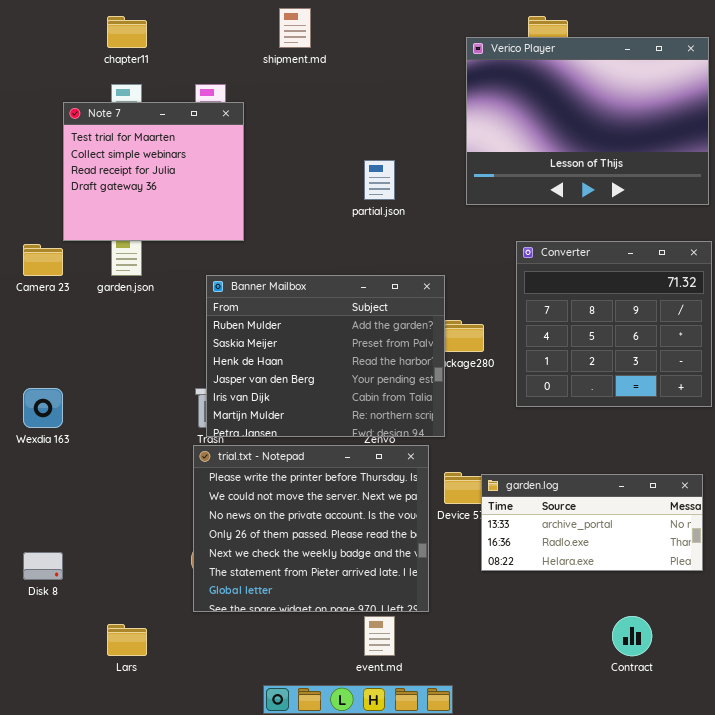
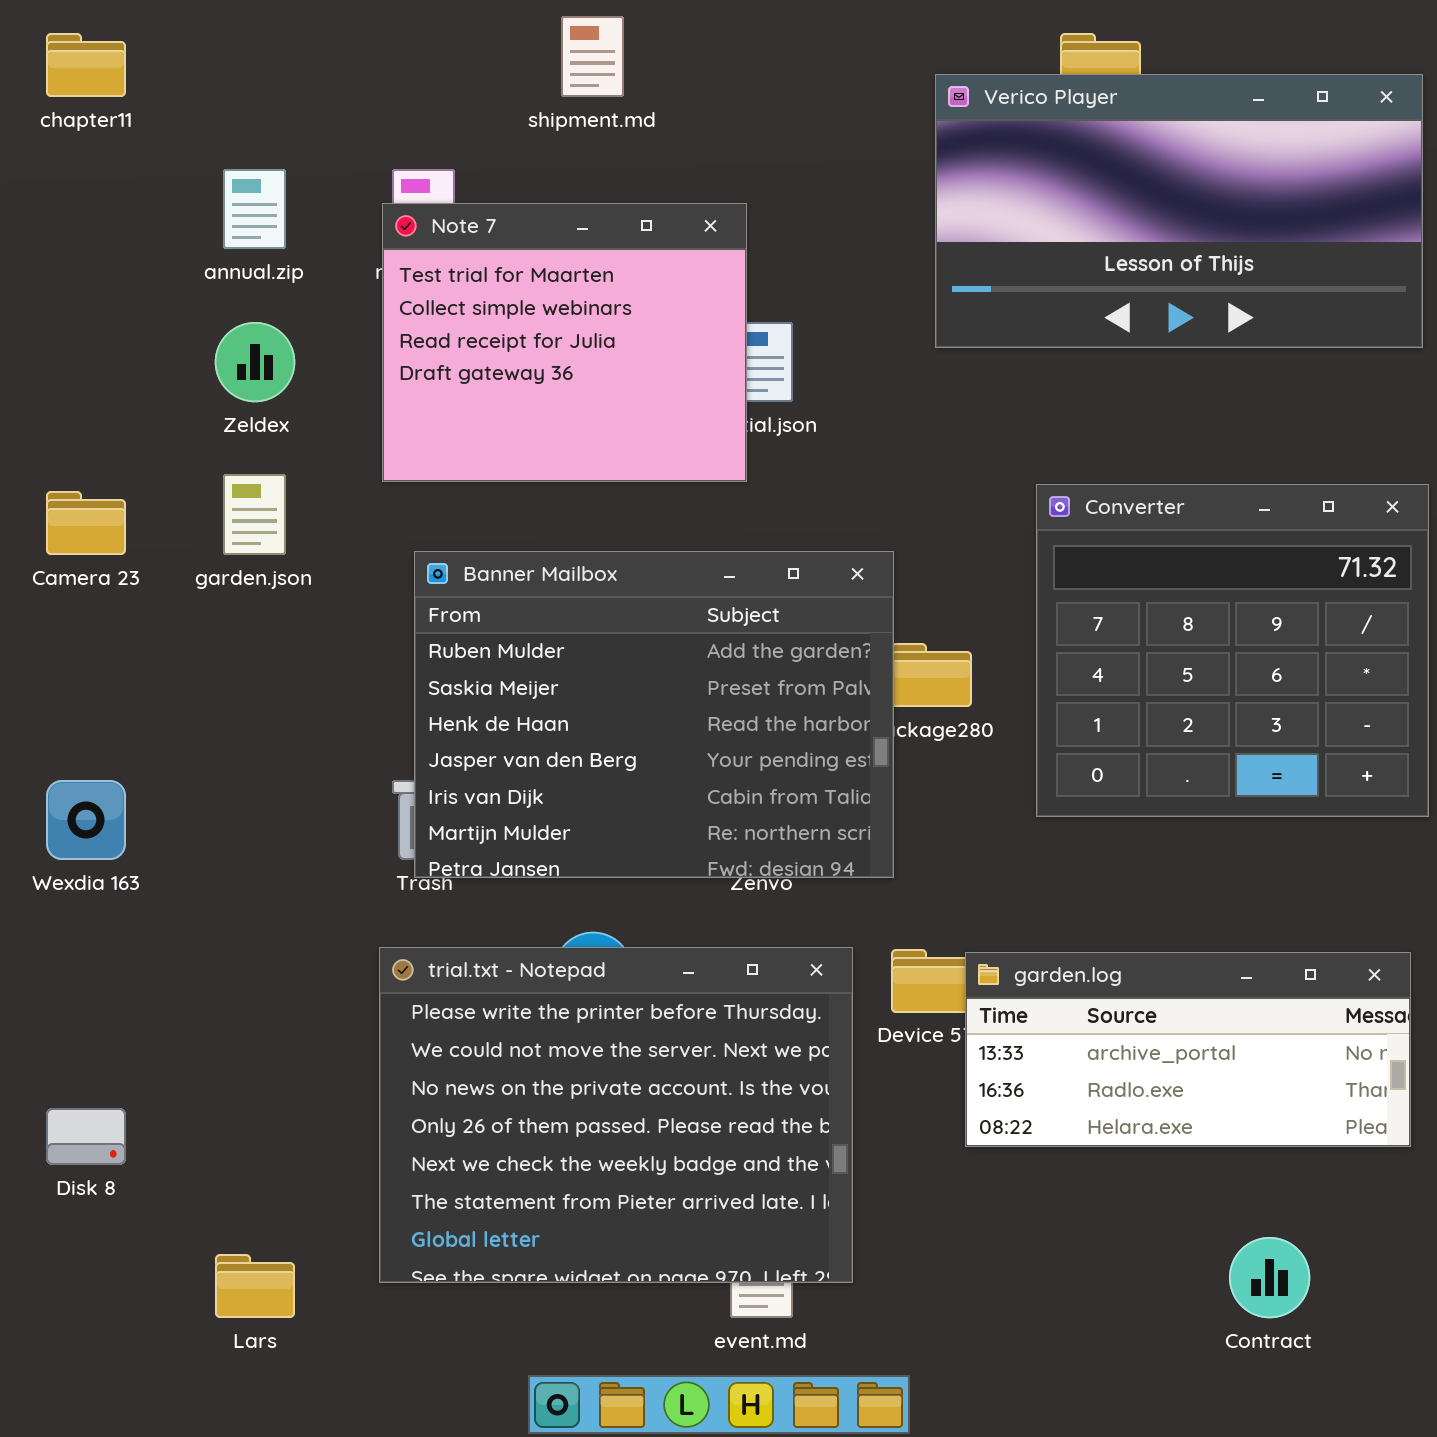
chapter11: [107,16,147,48] -> [46,33,126,97], moved
Verico Player: [466,37,709,205] -> [935,74,1423,348], resized
Note 7: [63,102,244,241] -> [382,203,747,482], moved
trial.txt - Notepad: [193,445,429,612] -> [379,947,853,1283], moved

